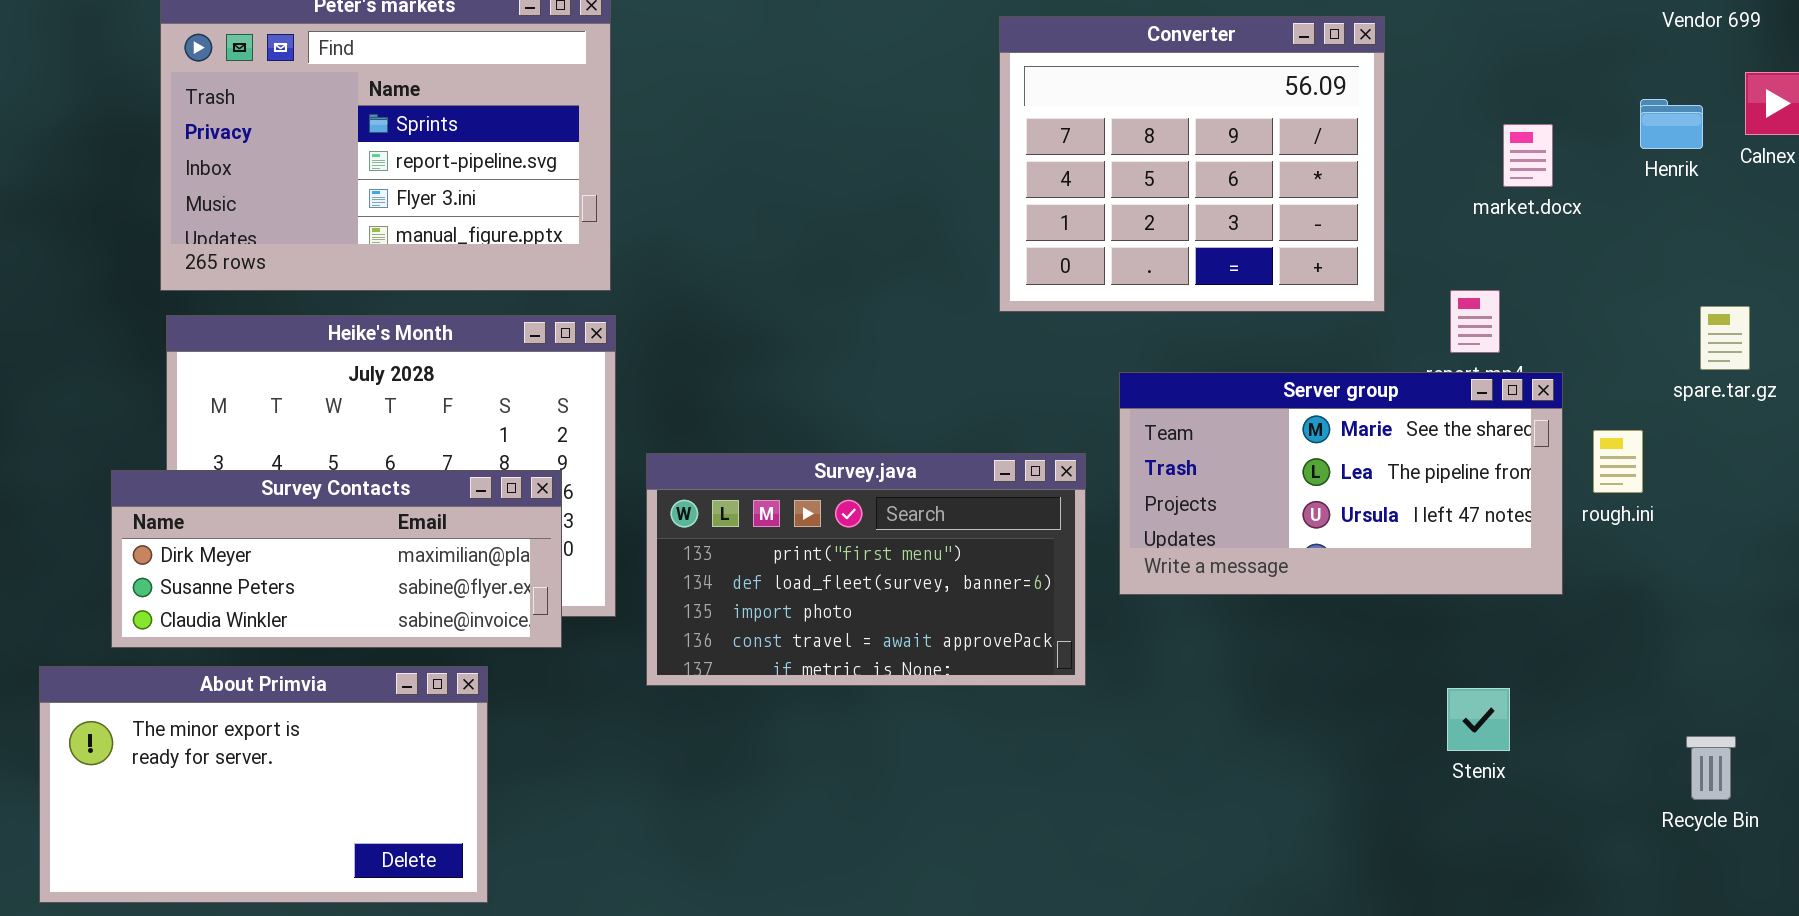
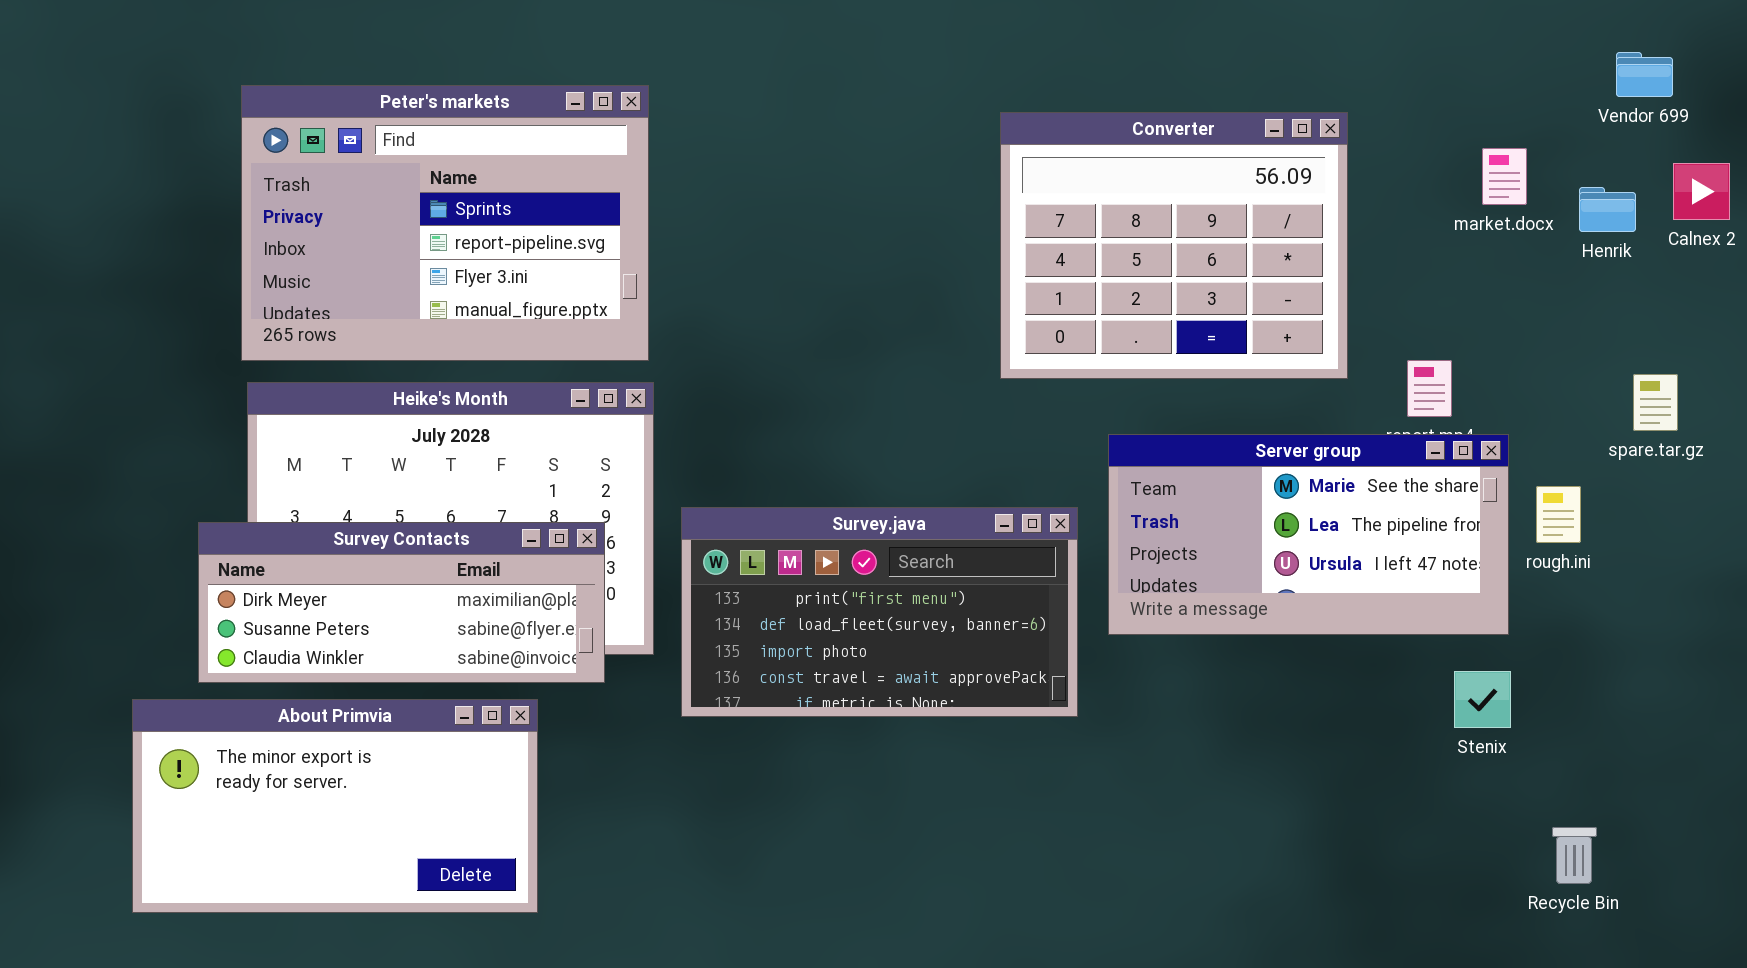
market.docx: [1503,124,1553,187] -> [1482,148,1527,205], moved
Stenix: [1447,688,1510,751] -> [1454,671,1511,728], moved
Recycle Bin: [1686,736,1736,800] -> [1552,827,1597,884], moved

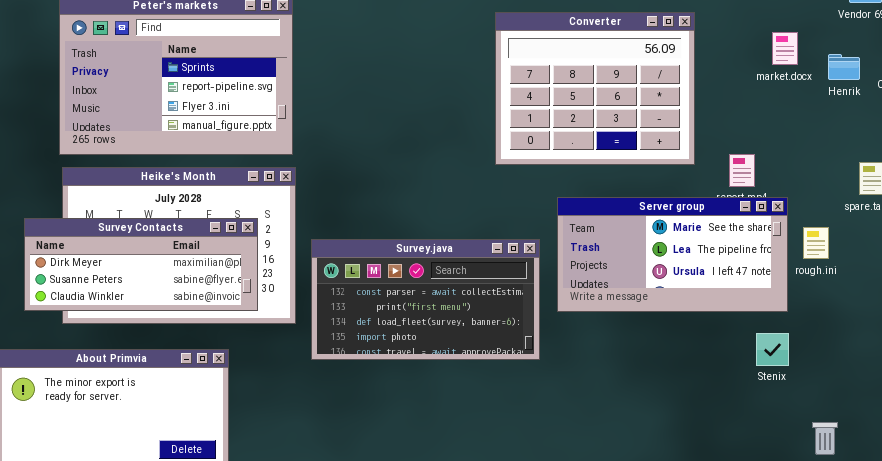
Survey.java: [681,507,1078,717] -> [311,239,540,360], scrolled up 1 row
Survey Contacts: [198,522,605,683] -> [24,218,258,311], moved

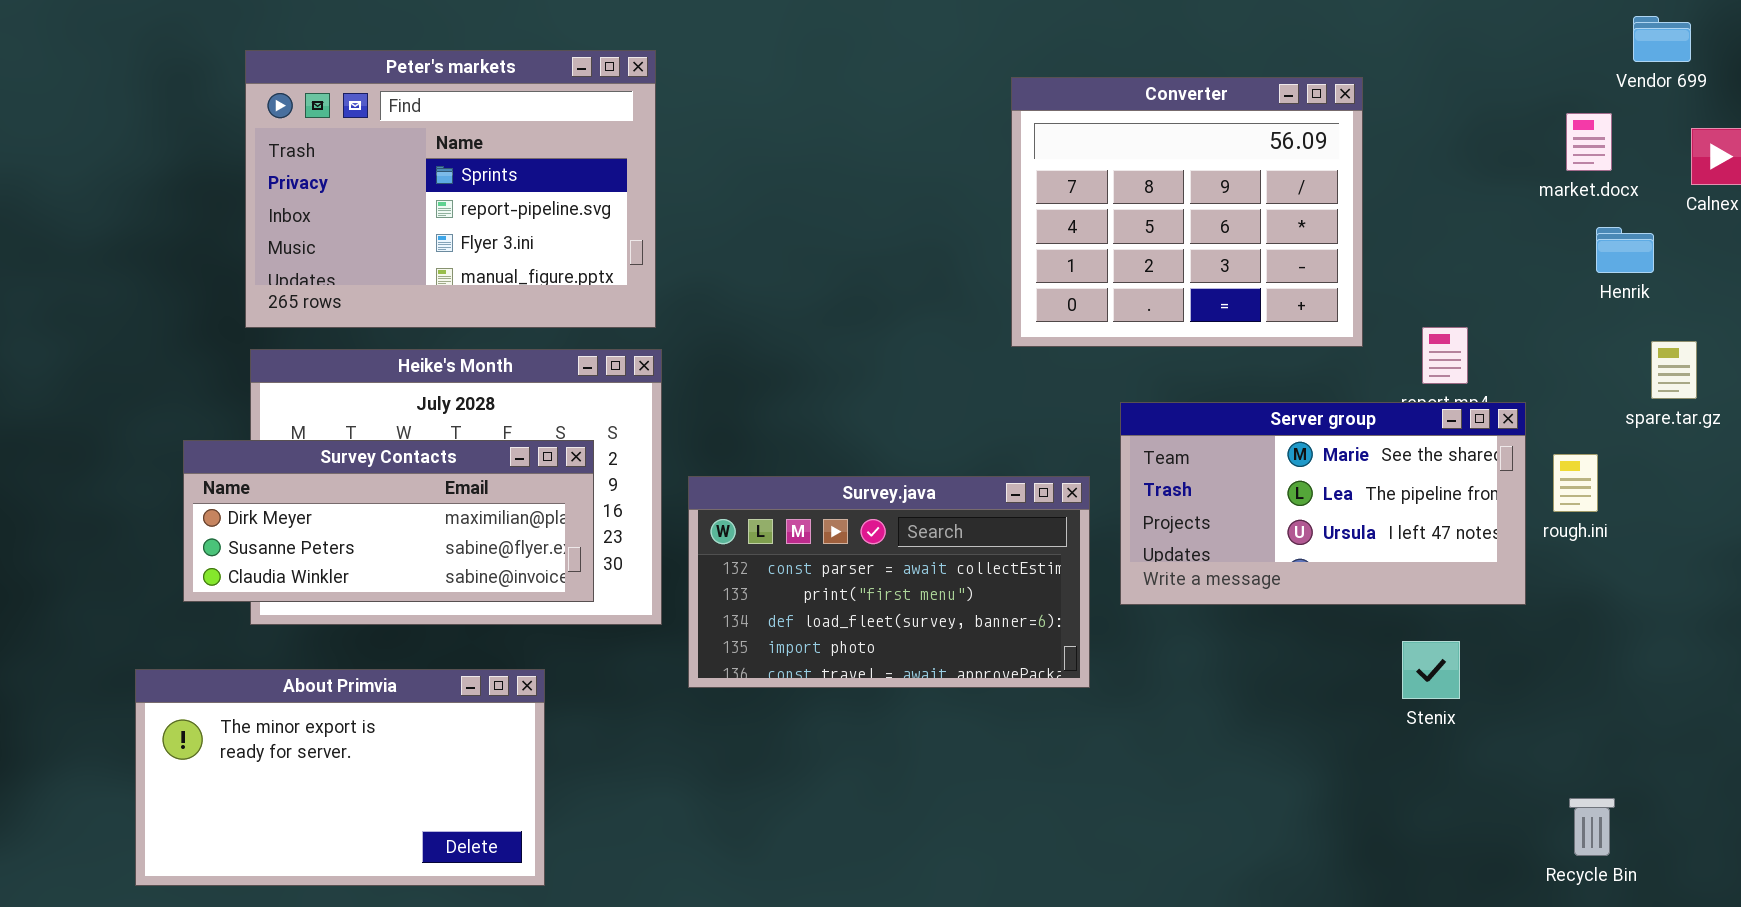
market.docx: [772,32,798,65] -> [1566,113,1612,171], moved
Henrik: [828,54,860,80] -> [1596,227,1654,273], moved
Stenix: [756,333,789,366] -> [1402,641,1460,699], moved

